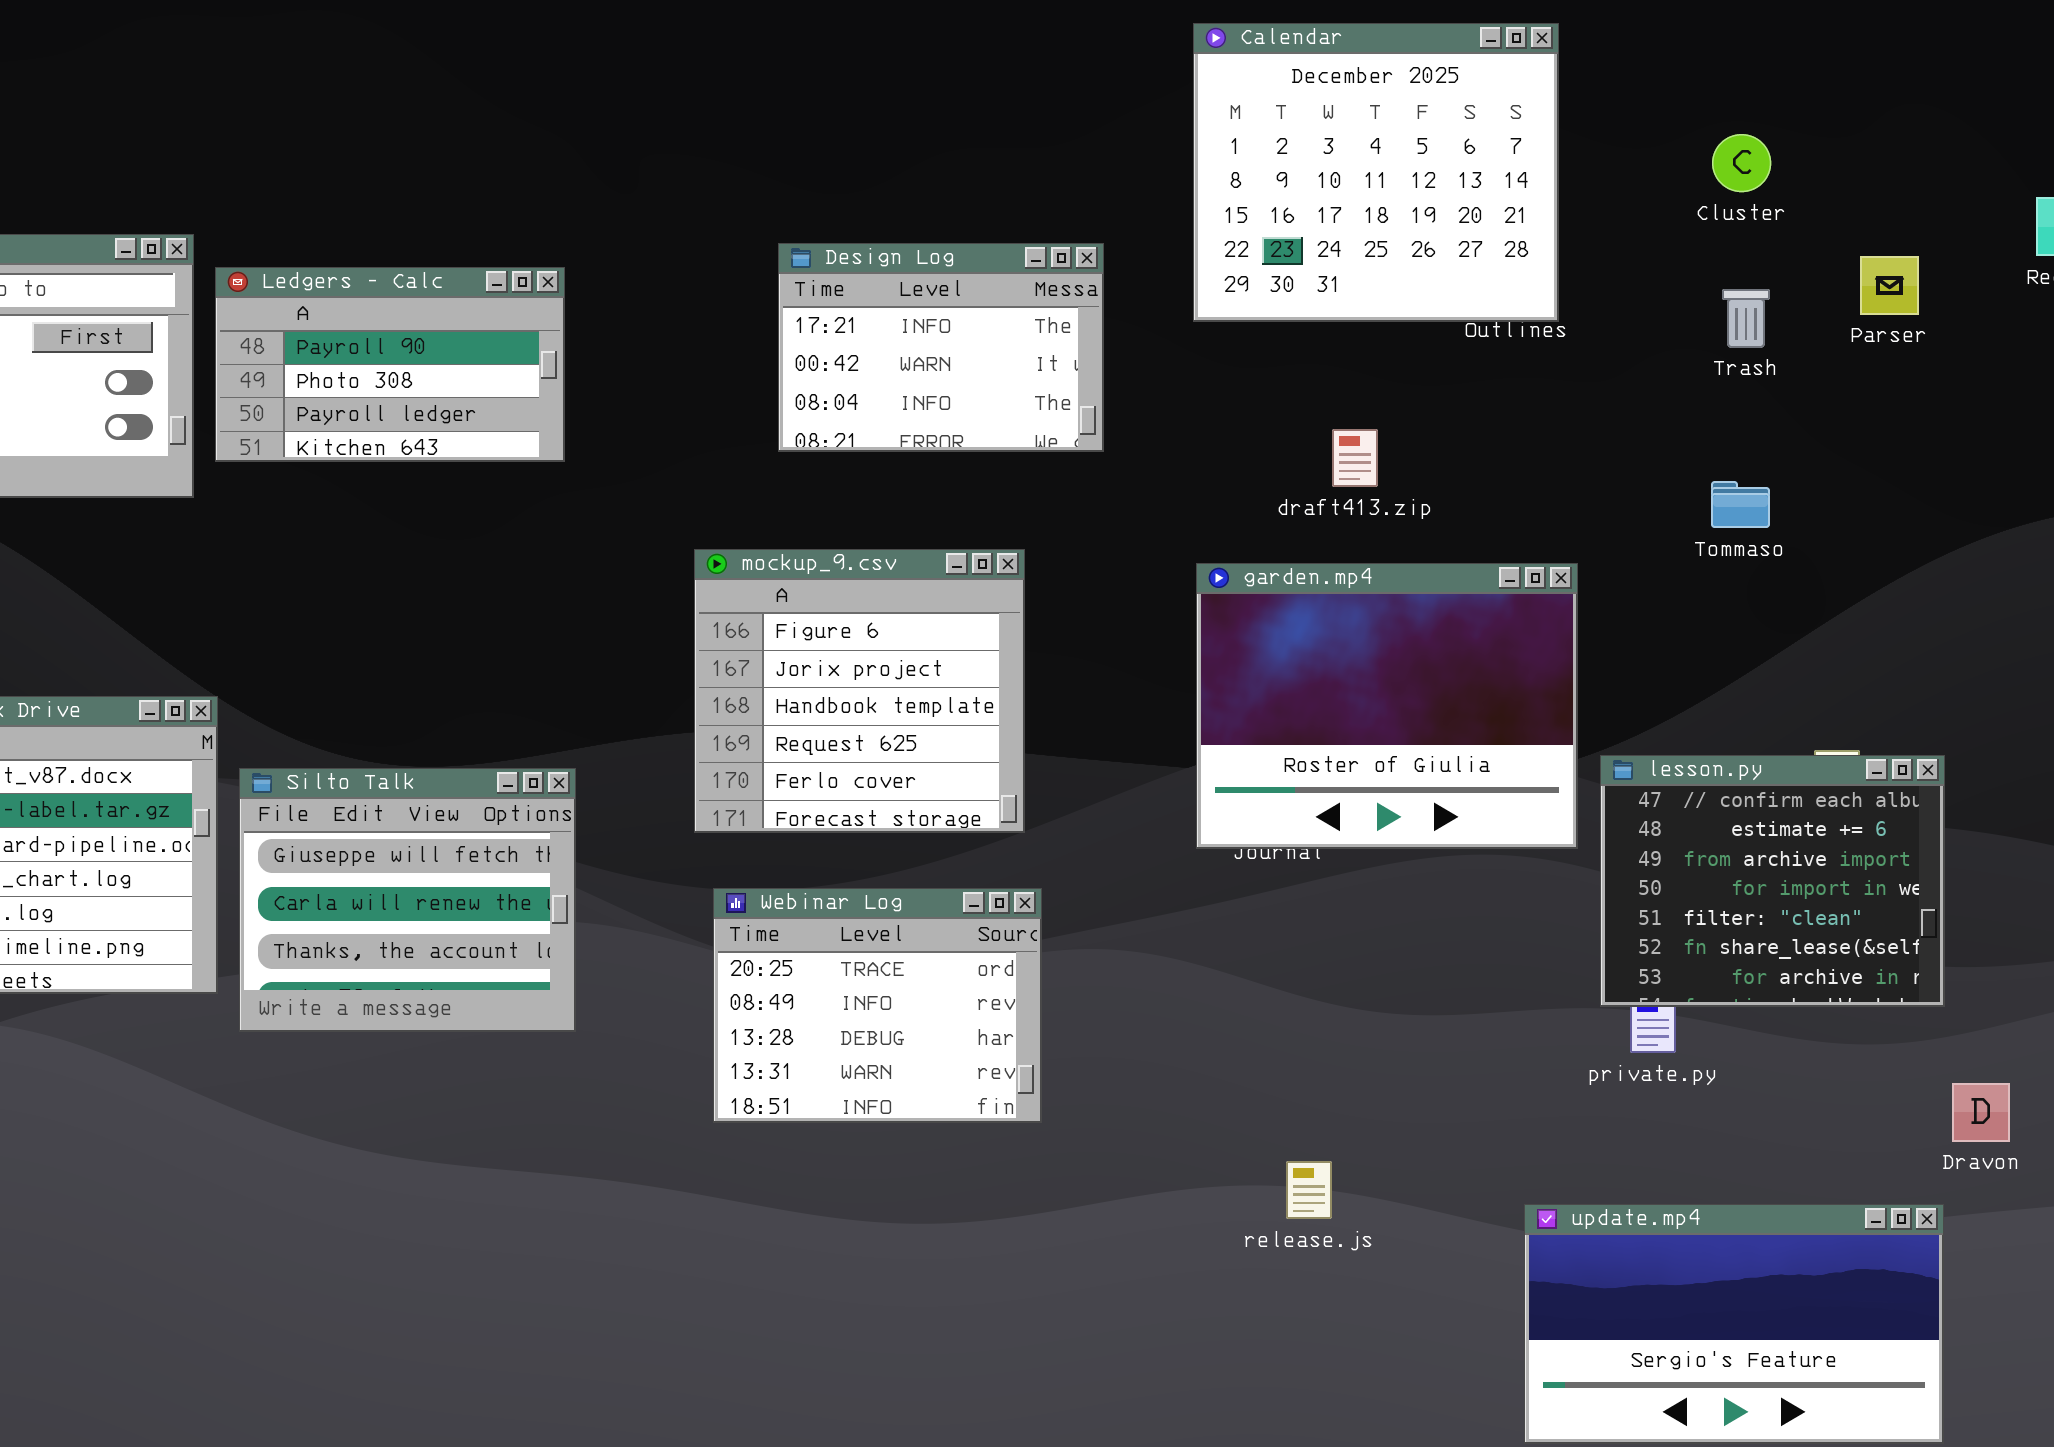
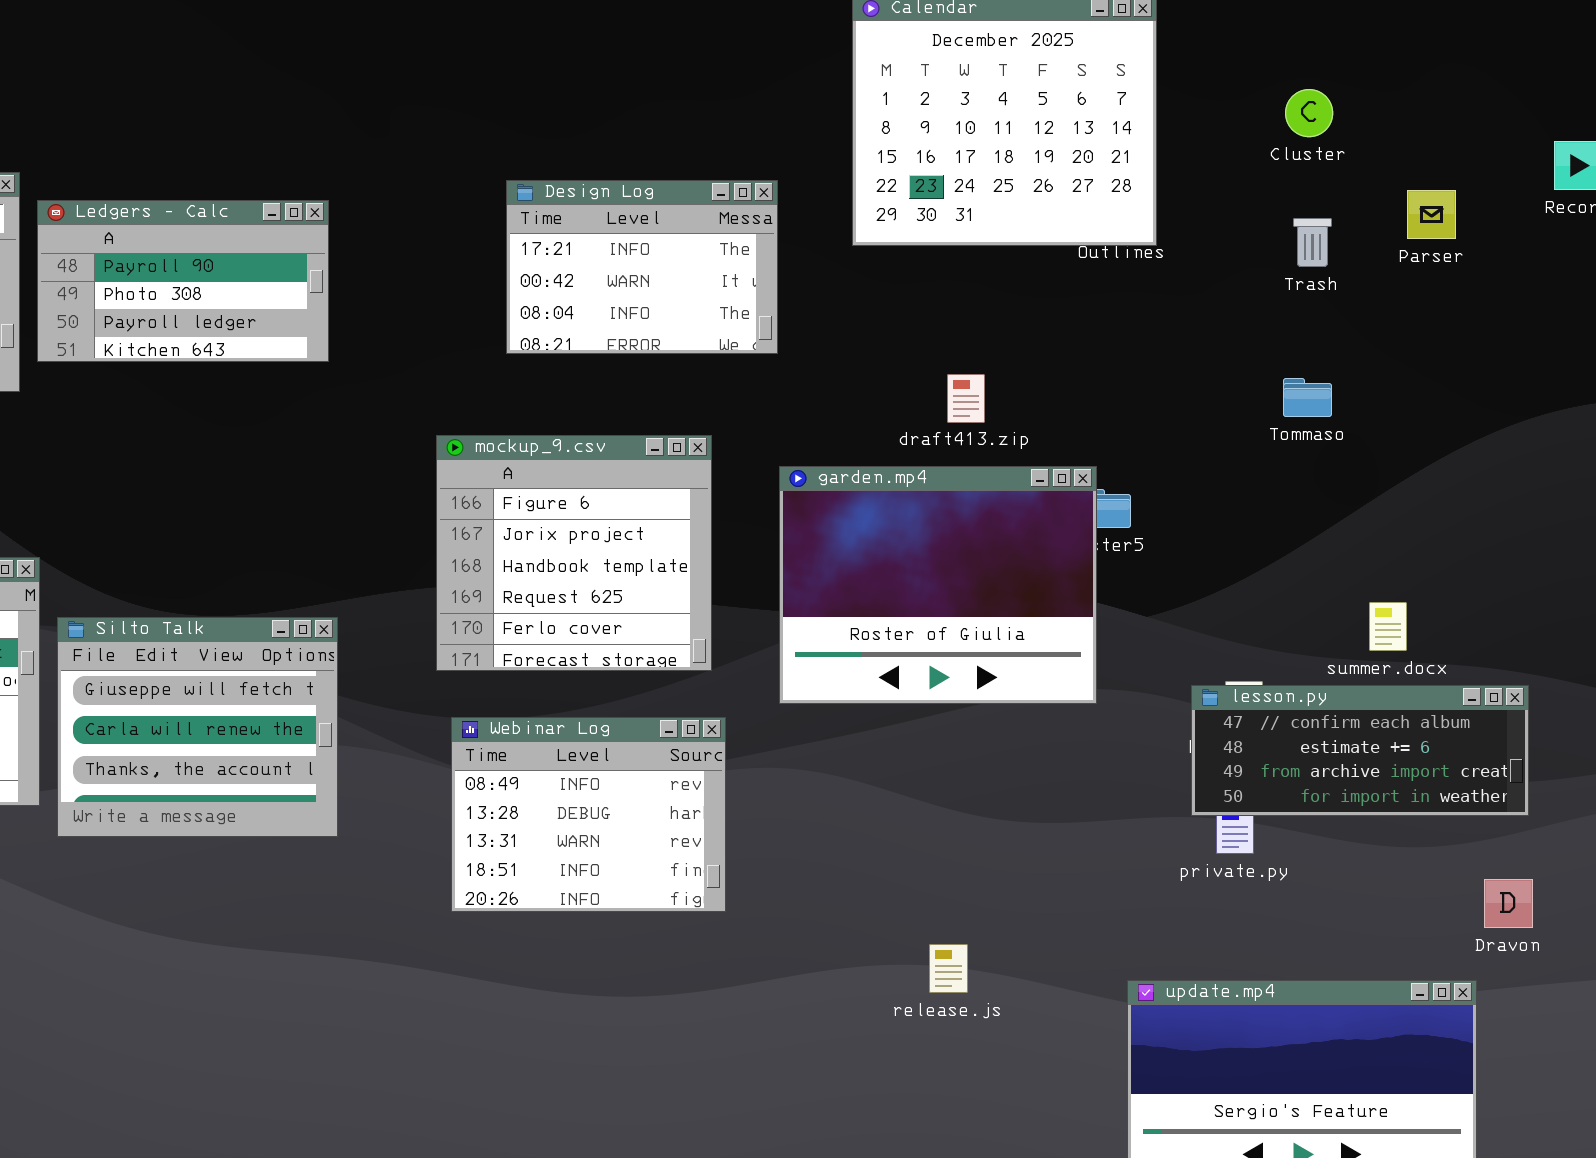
draft413.zip: [1332,429,1378,487] -> [947,374,985,423], moved
garden.mp4: [1196,563,1578,849] -> [779,466,1097,704], moved
lesson.py: [1600,755,1945,1007] -> [1191,685,1529,816], resized
Webinar Log: [713,888,1042,1123] -> [451,717,726,912], scrolled down 1 row

